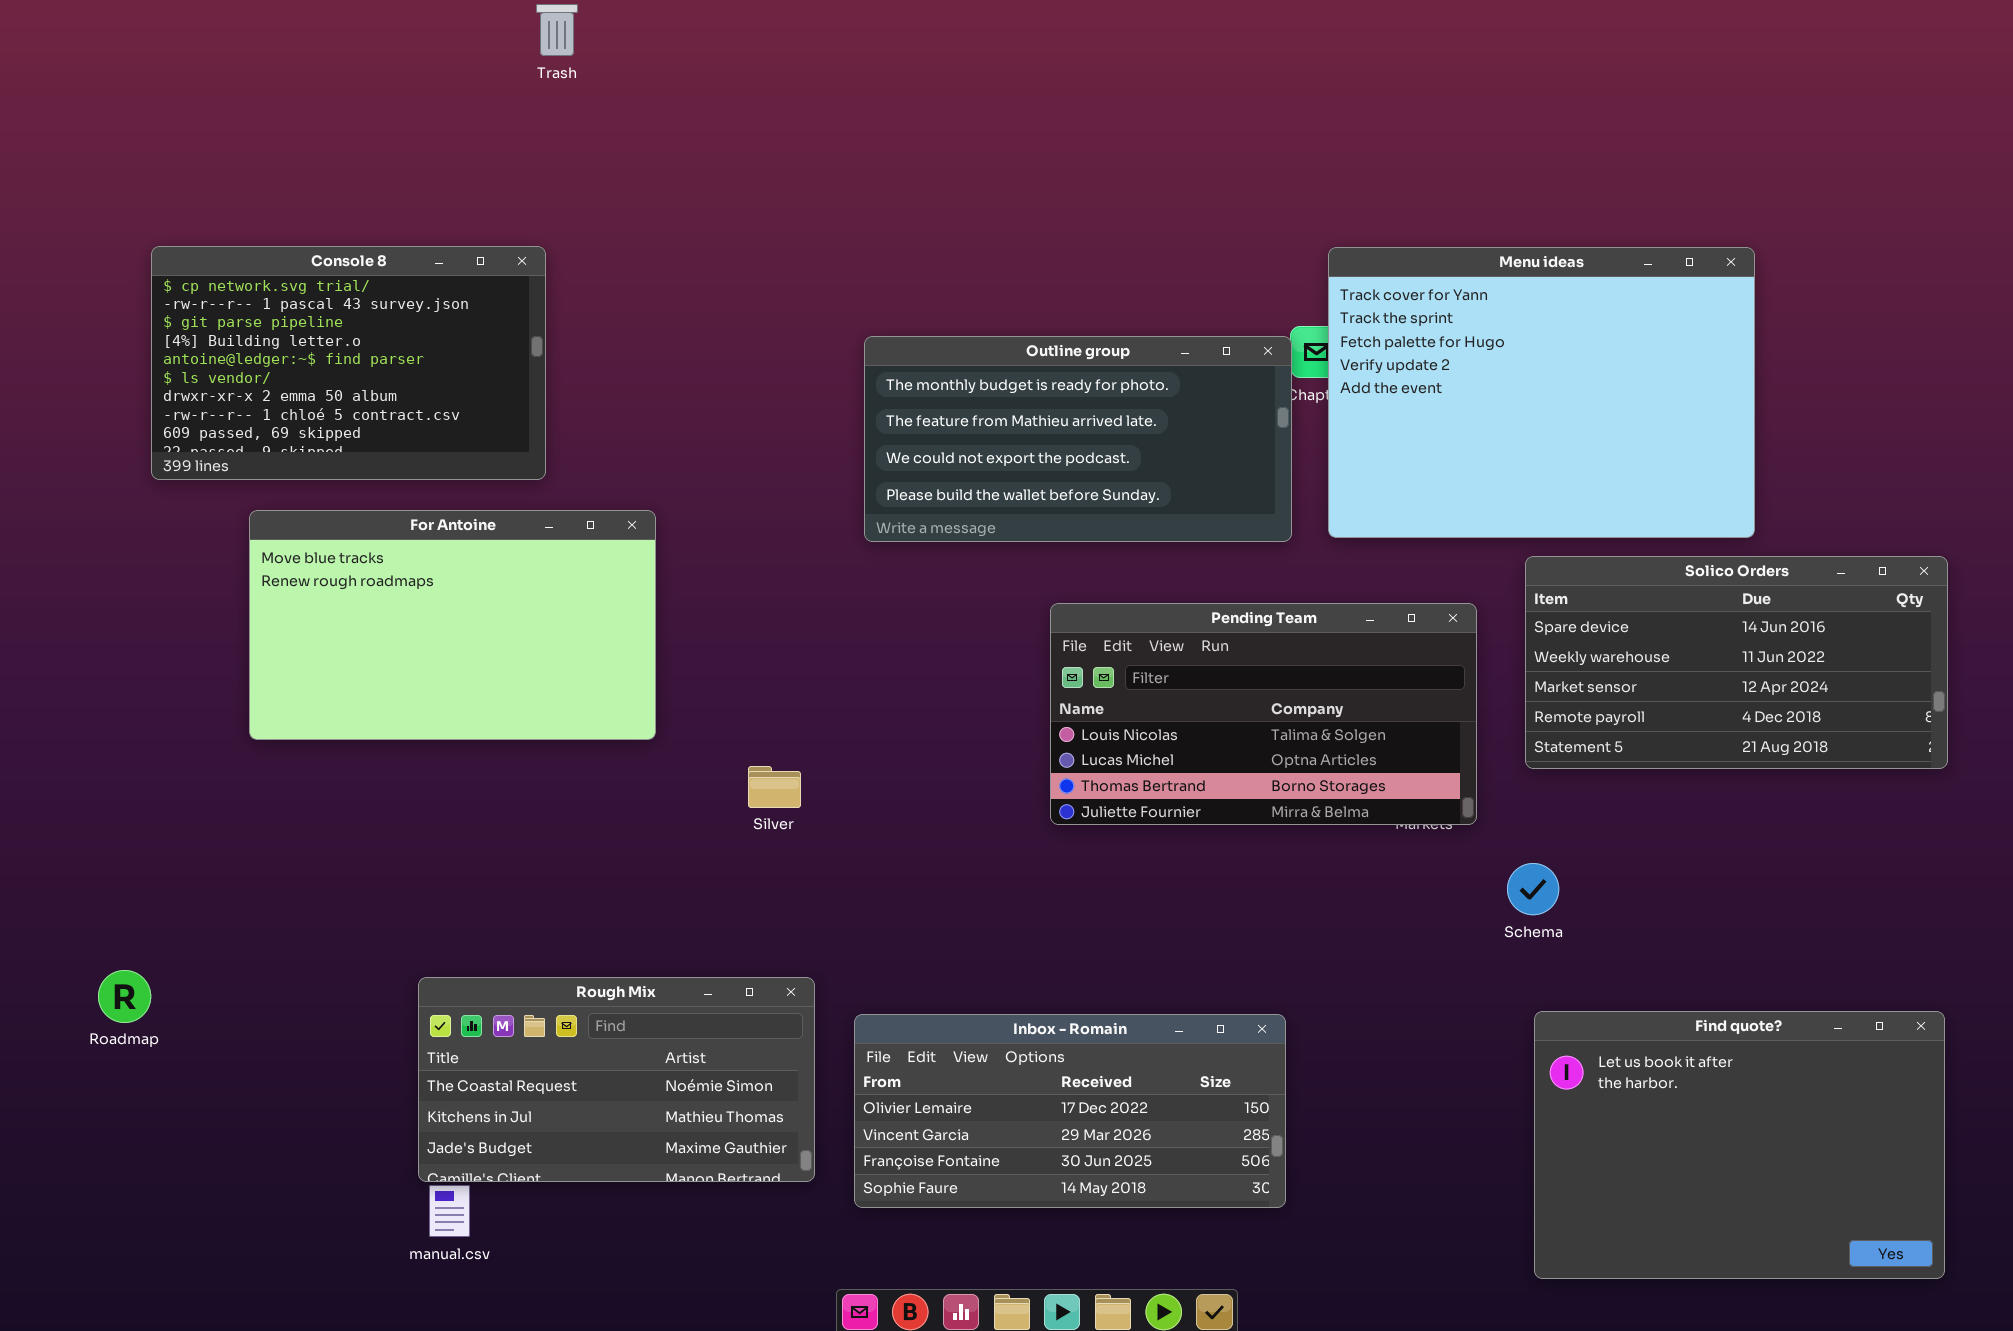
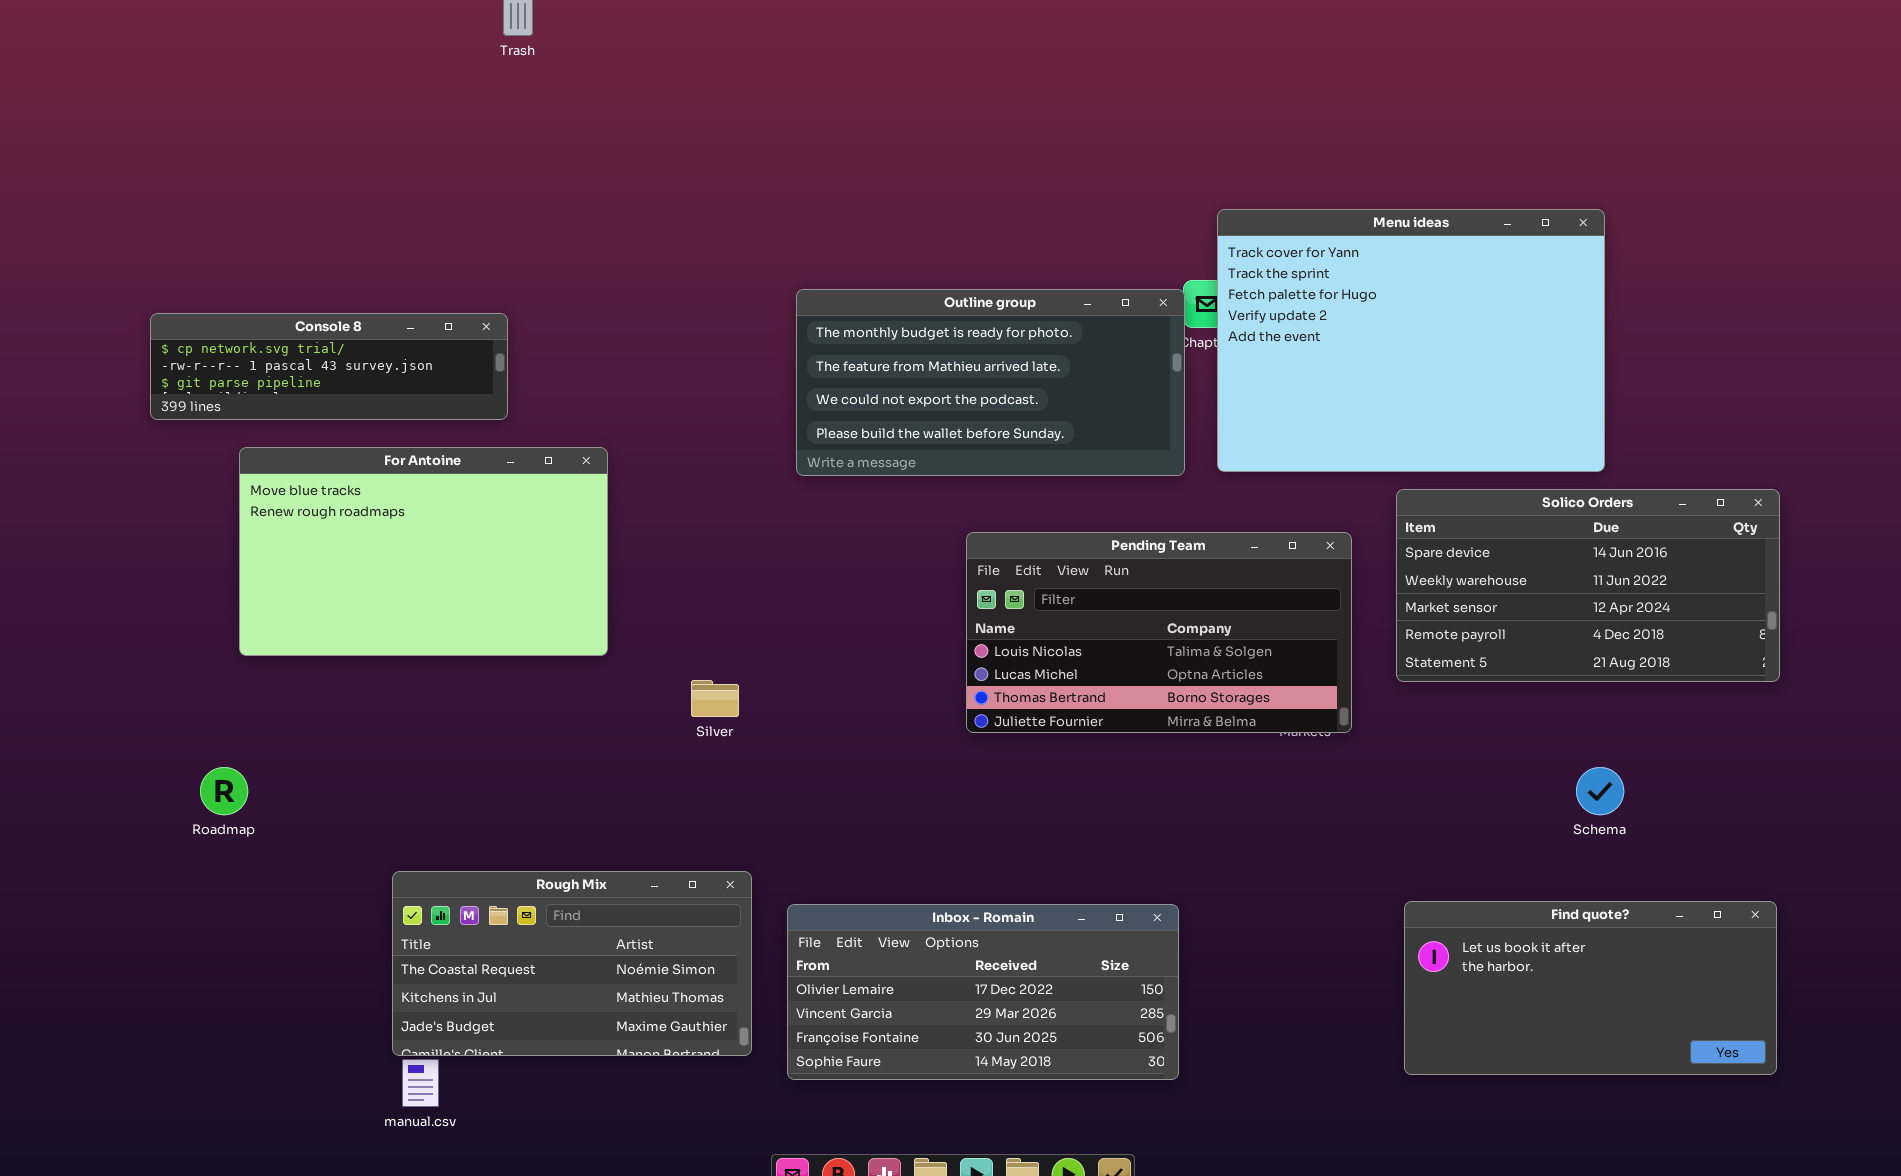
Console 8: [151,246,546,480] -> [150,313,508,420], resized
Schema: [1507,863,1559,915] -> [1576,767,1624,815], moved
Roadmap: [98,970,151,1023] -> [200,767,248,815], moved
Find quote?: [1534,1011,1945,1279] -> [1404,901,1777,1075], resized

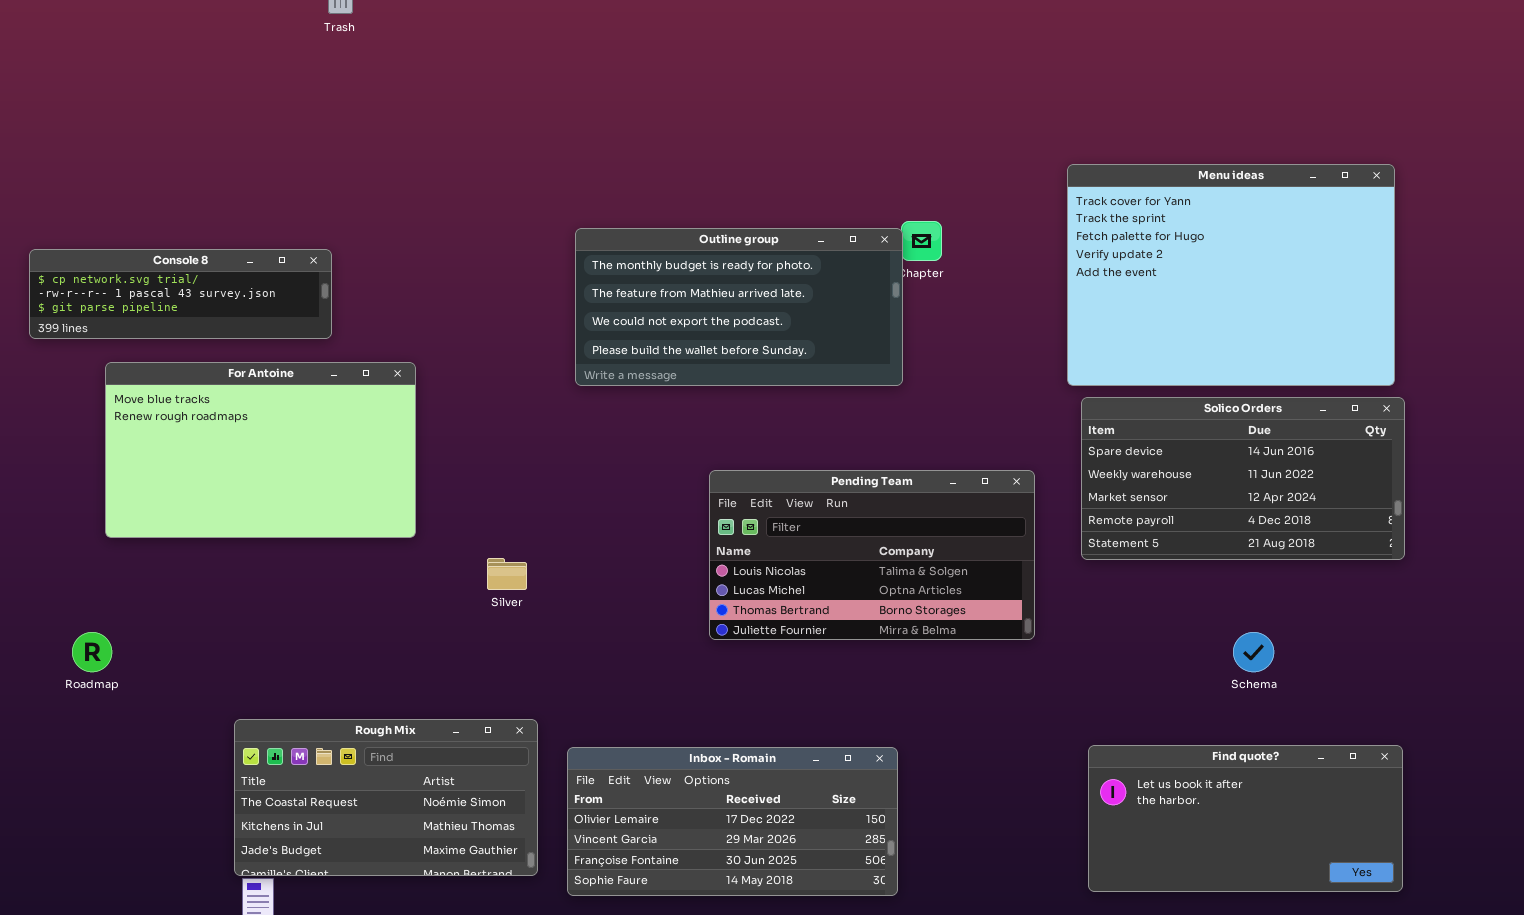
Menu ideas: [1217,209,1605,472] -> [1067,164,1395,386], moved
Pending Team: [966,532,1352,733] -> [709,470,1035,640], moved

